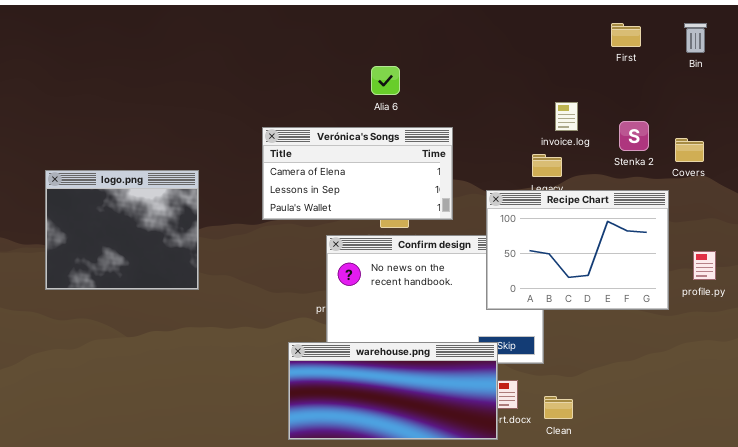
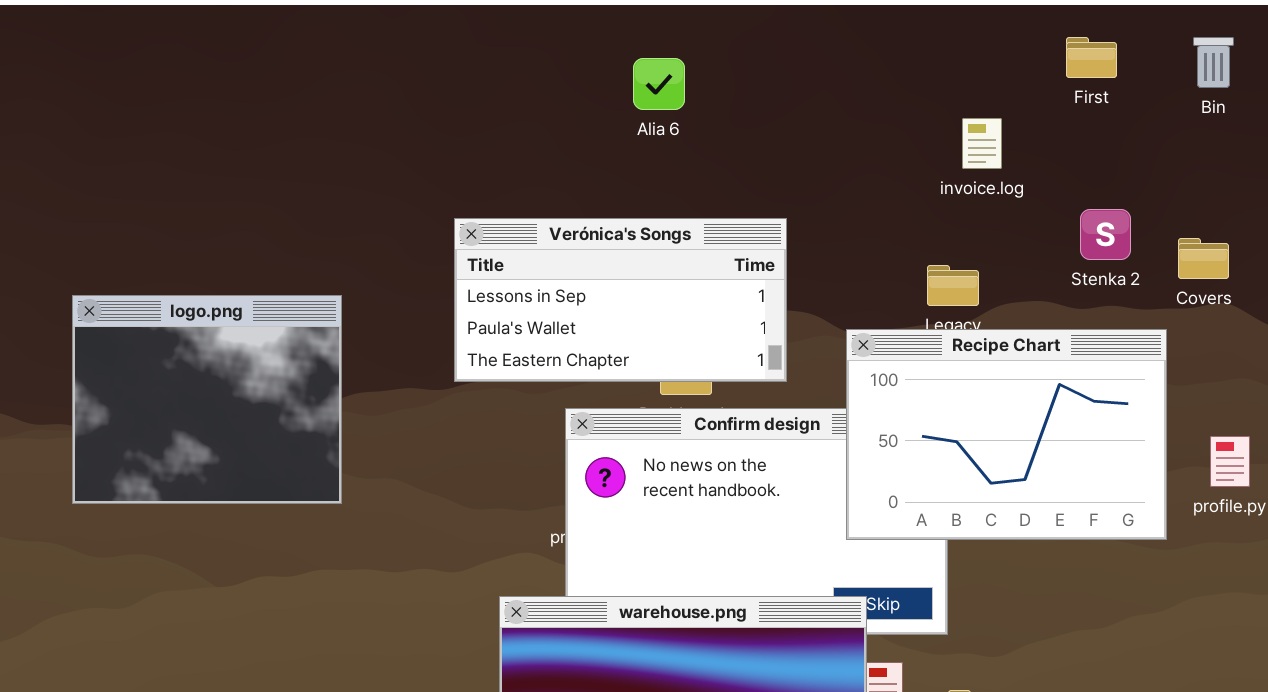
Alia 6: [371,66,400,95] -> [633,58,685,110], moved
invoice.log: [555,102,578,131] -> [962,118,1002,169], moved
Verónica's Songs: [262,127,453,220] -> [454,218,787,382], scrolled down 1 row

